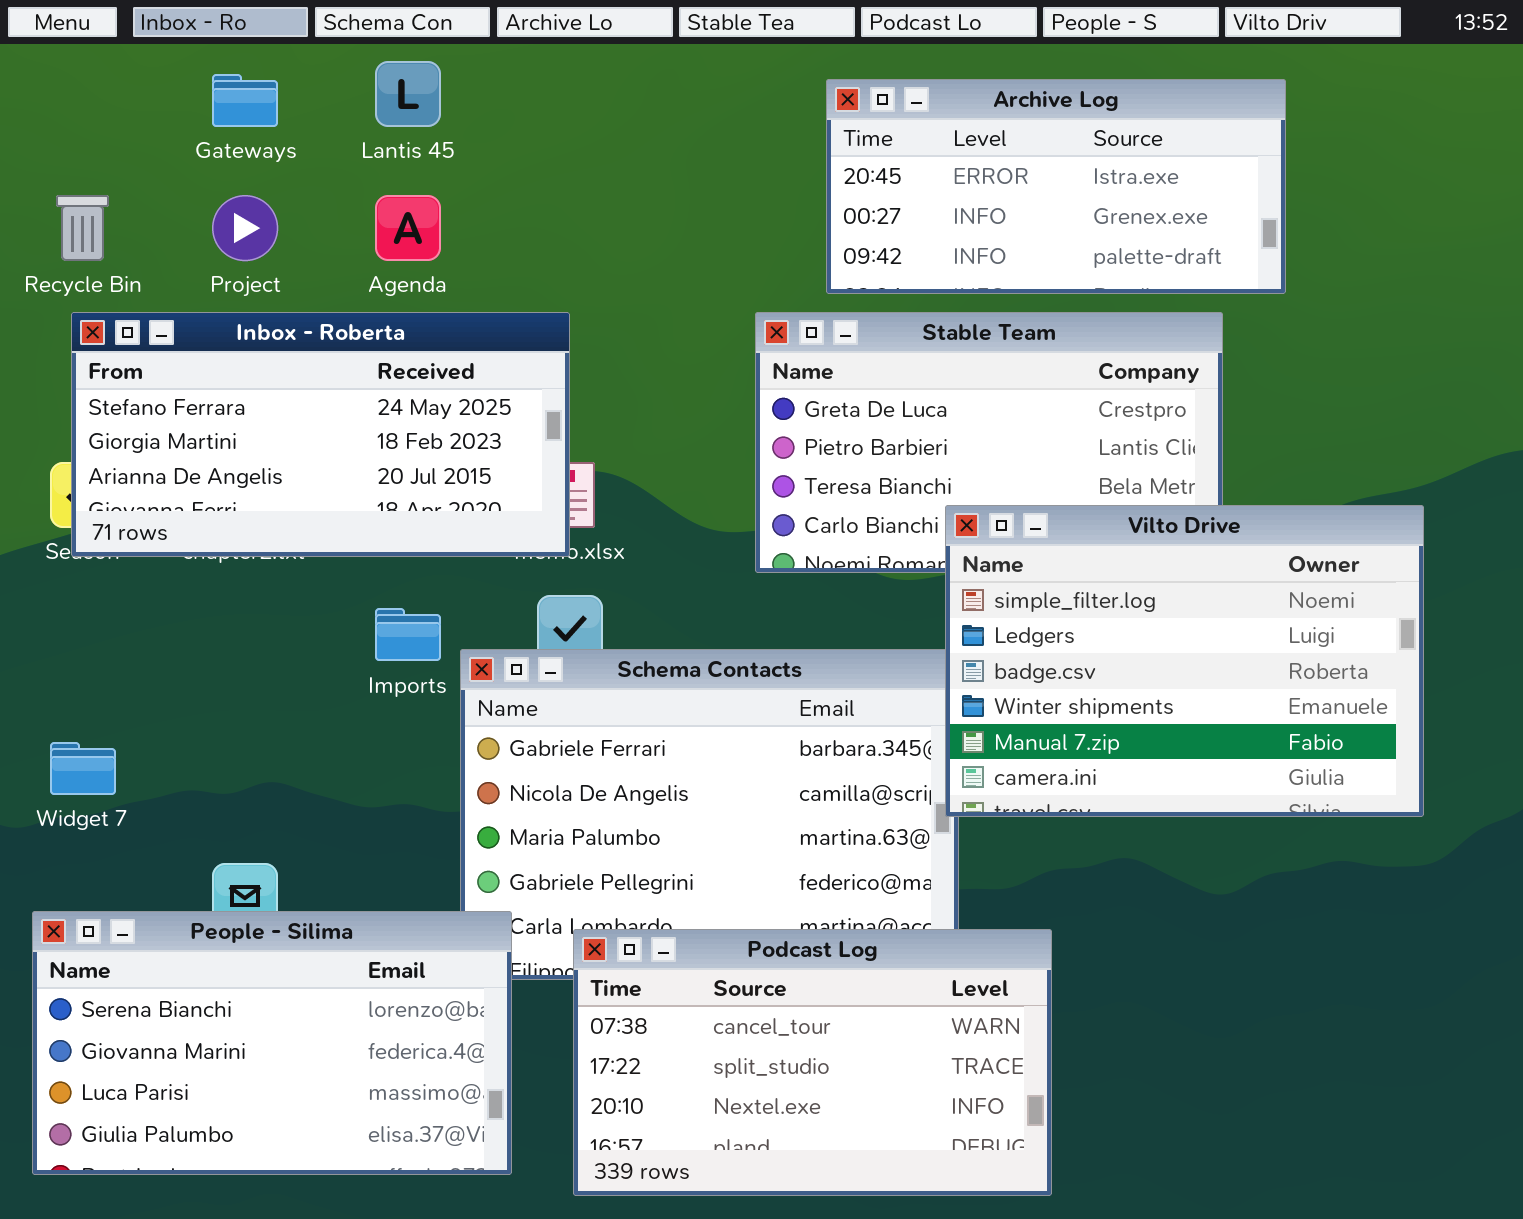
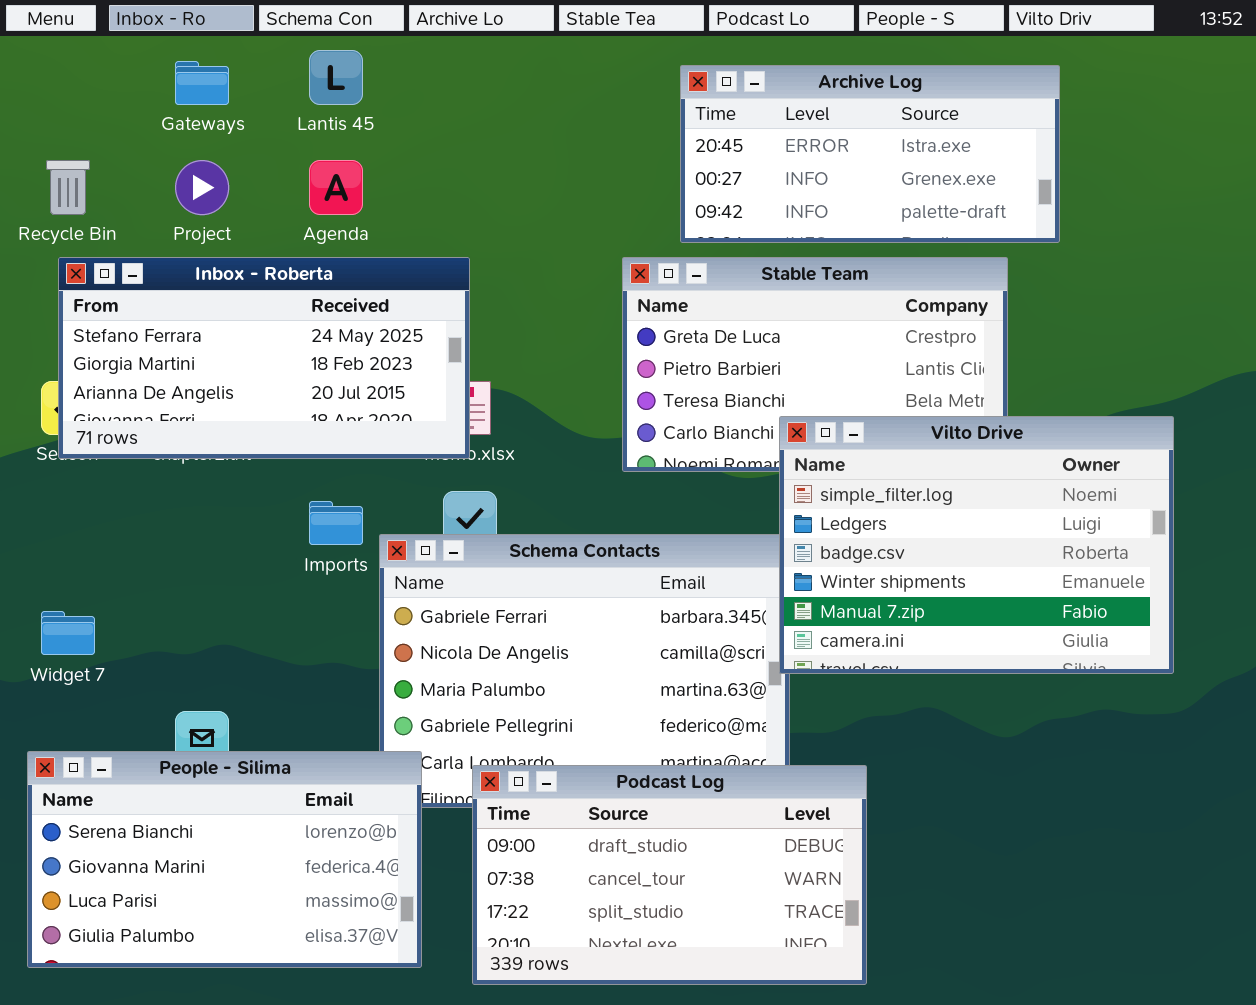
Podcast Log: [573,929,1052,1196] -> [472,765,867,985], scrolled up 1 row

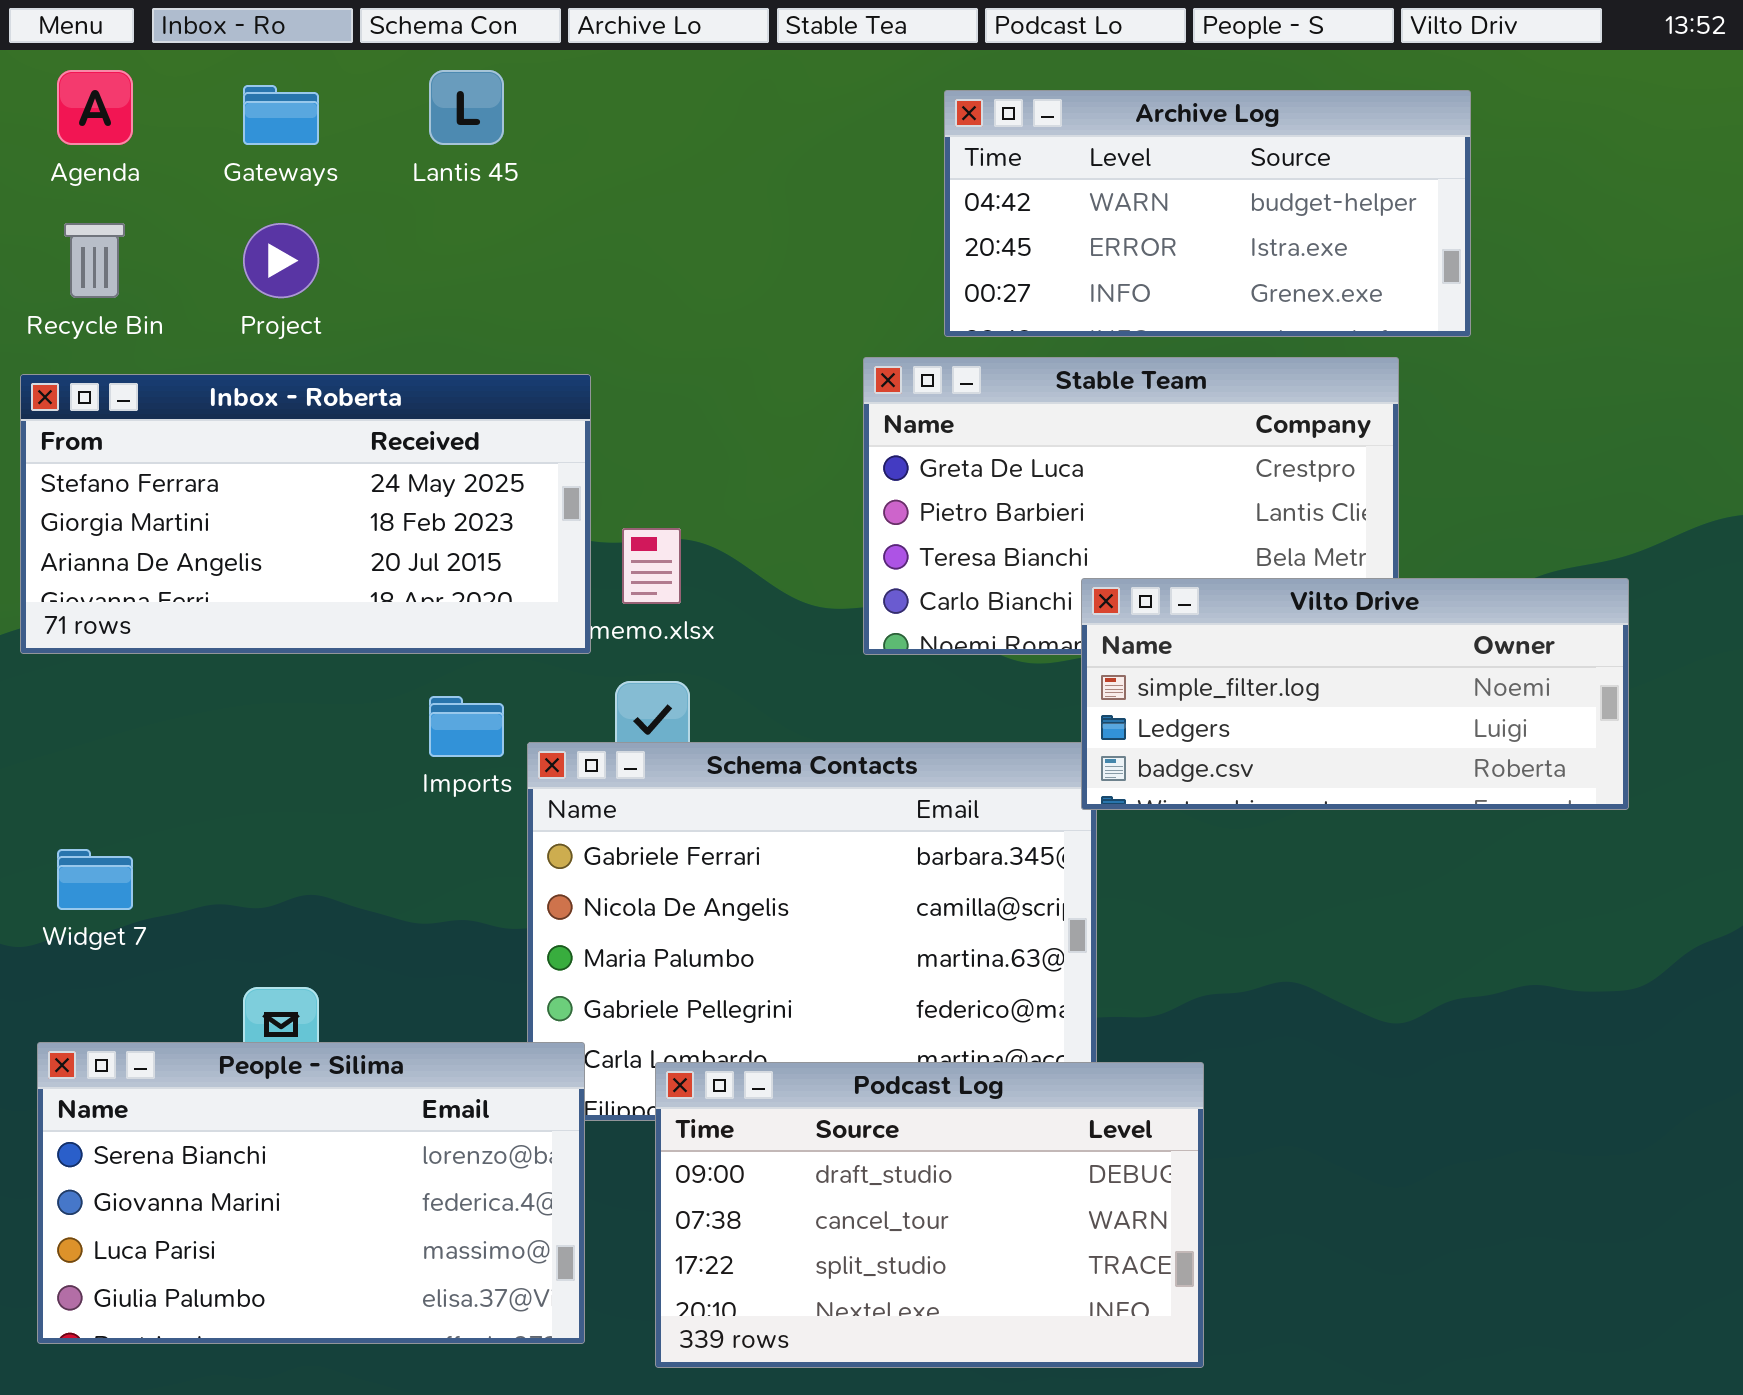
Archive Log: [680,65,1060,243] -> [944,90,1471,337], scrolled up 1 row
Agenda: [309,160,363,215] -> [57,70,133,145], moved
Inbox - Roberta: [58,257,470,459] -> [20,374,591,654], moved
Vilto Drive: [779,416,1174,674] -> [1081,578,1629,810], resized

